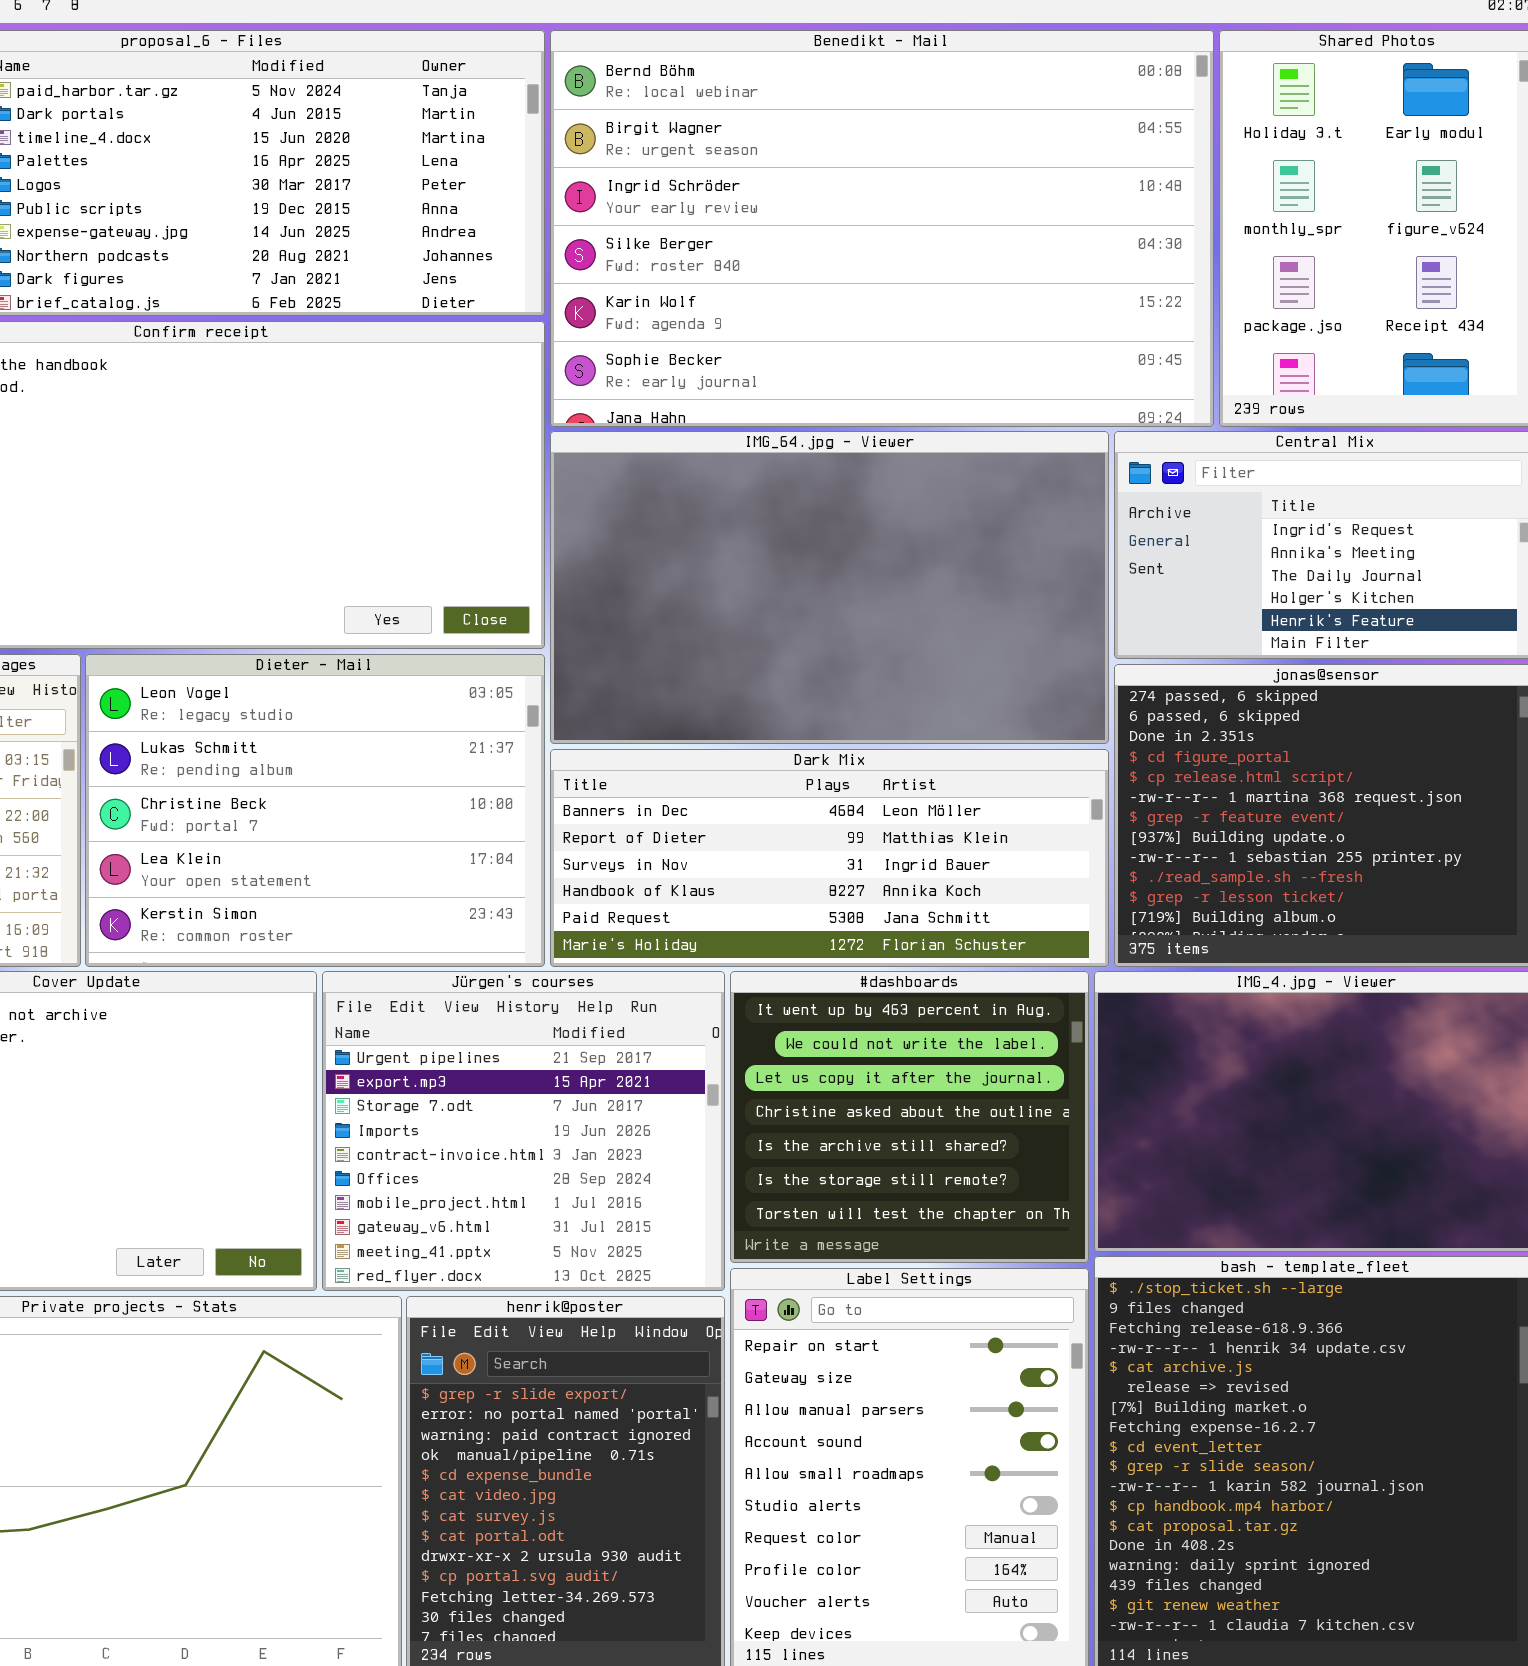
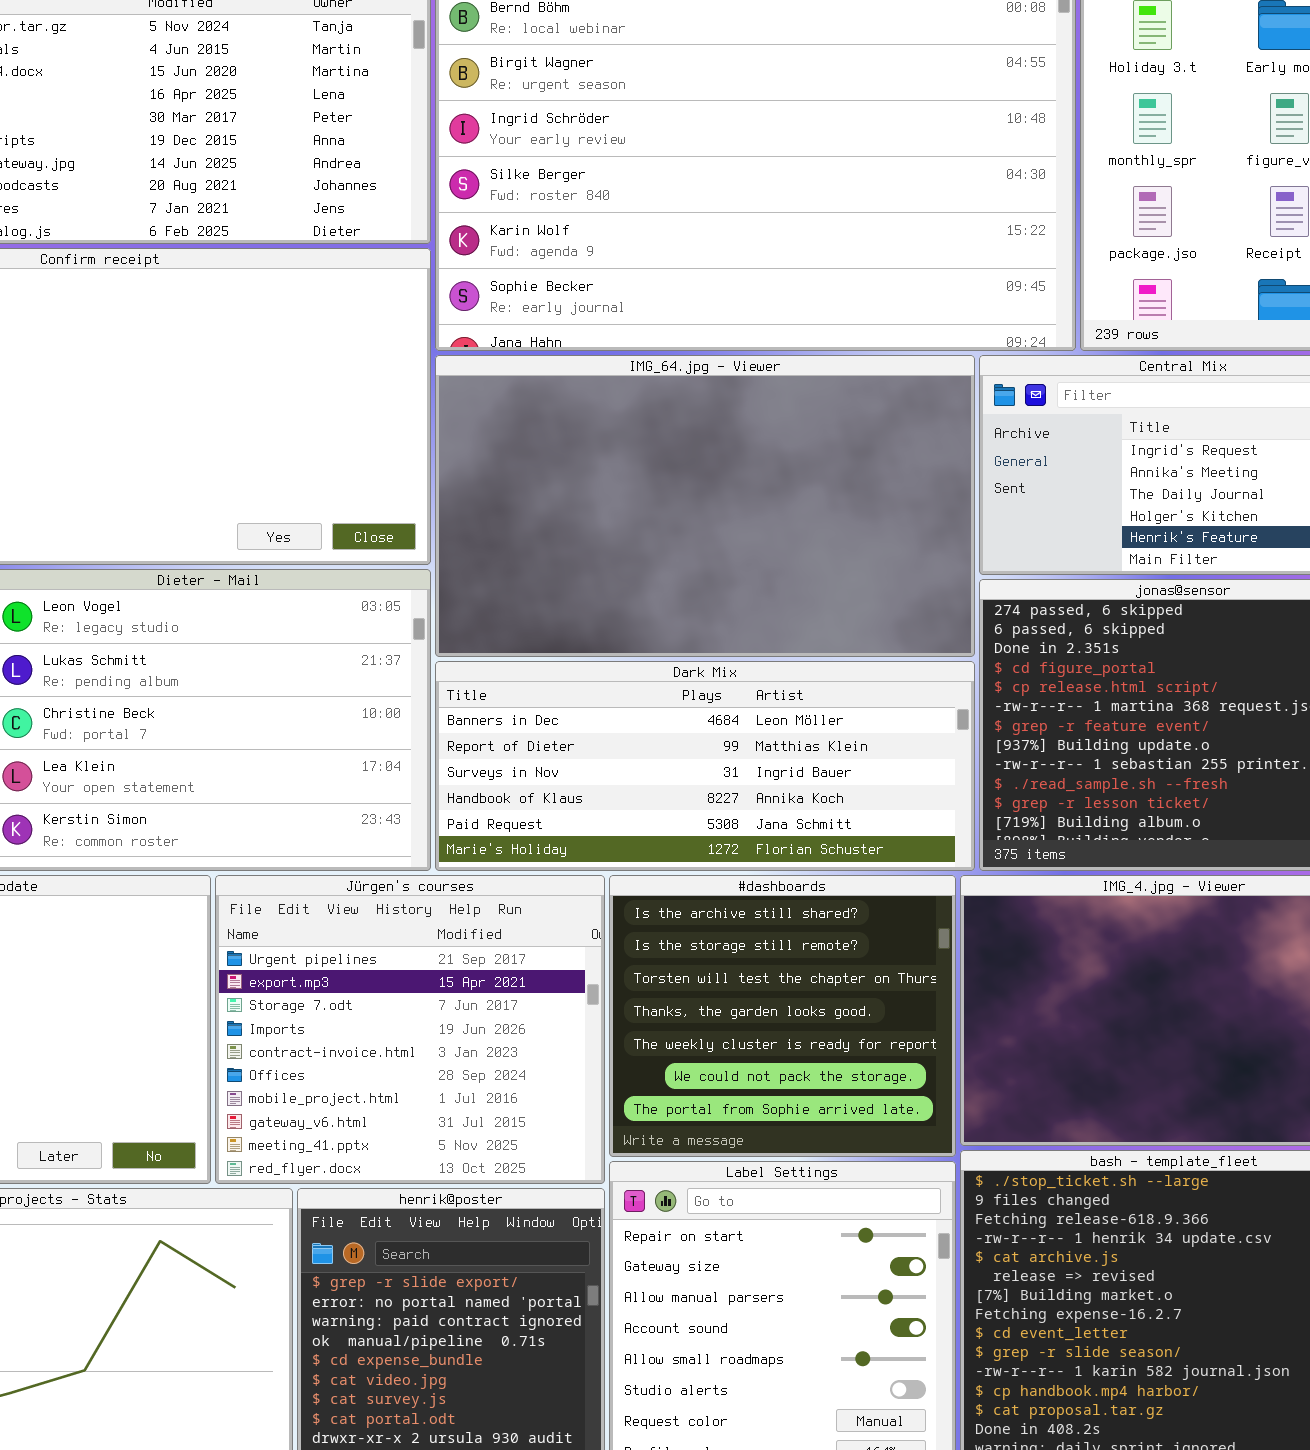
#dashboards: [730,971,1089,1263] -> [609,875,956,1157], scrolled down 4 rows

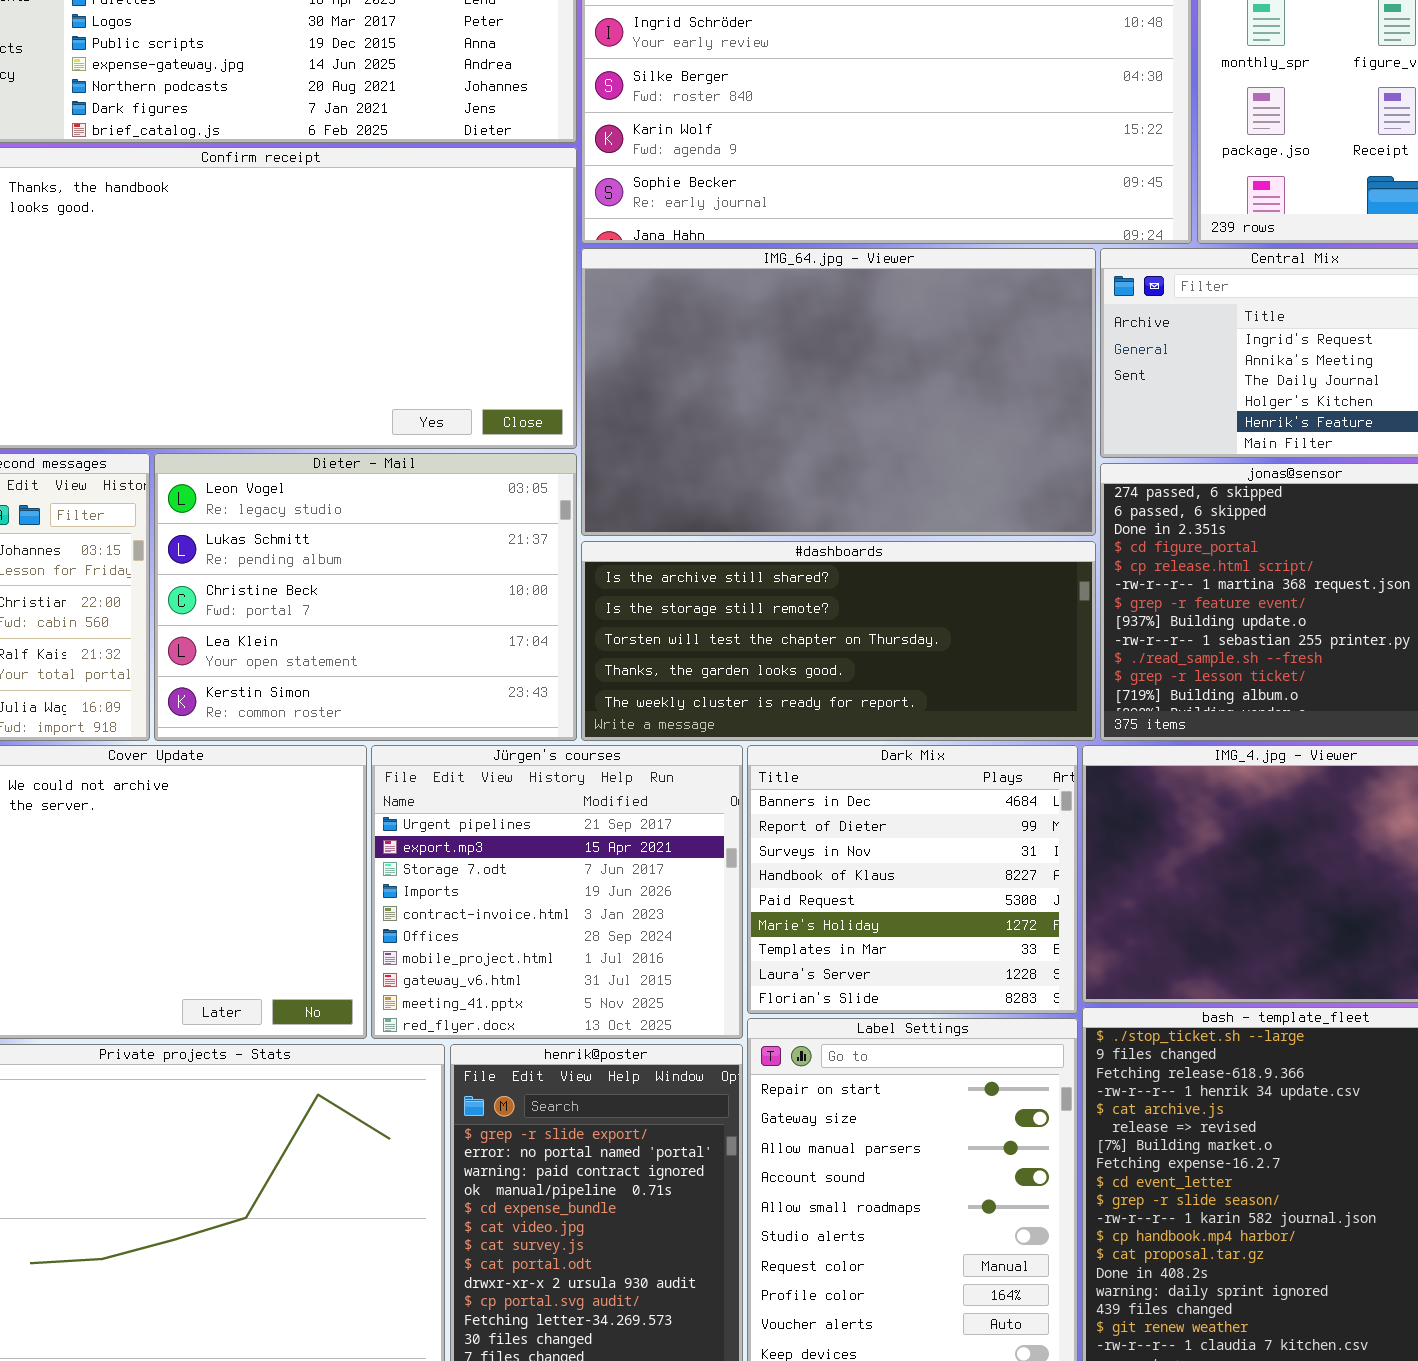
Dark Mix: [435,661,975,871] -> [747,745,1078,1014], moved, resized
#dashboards: [609,875,956,1157] -> [581,541,1096,741], moved, resized

